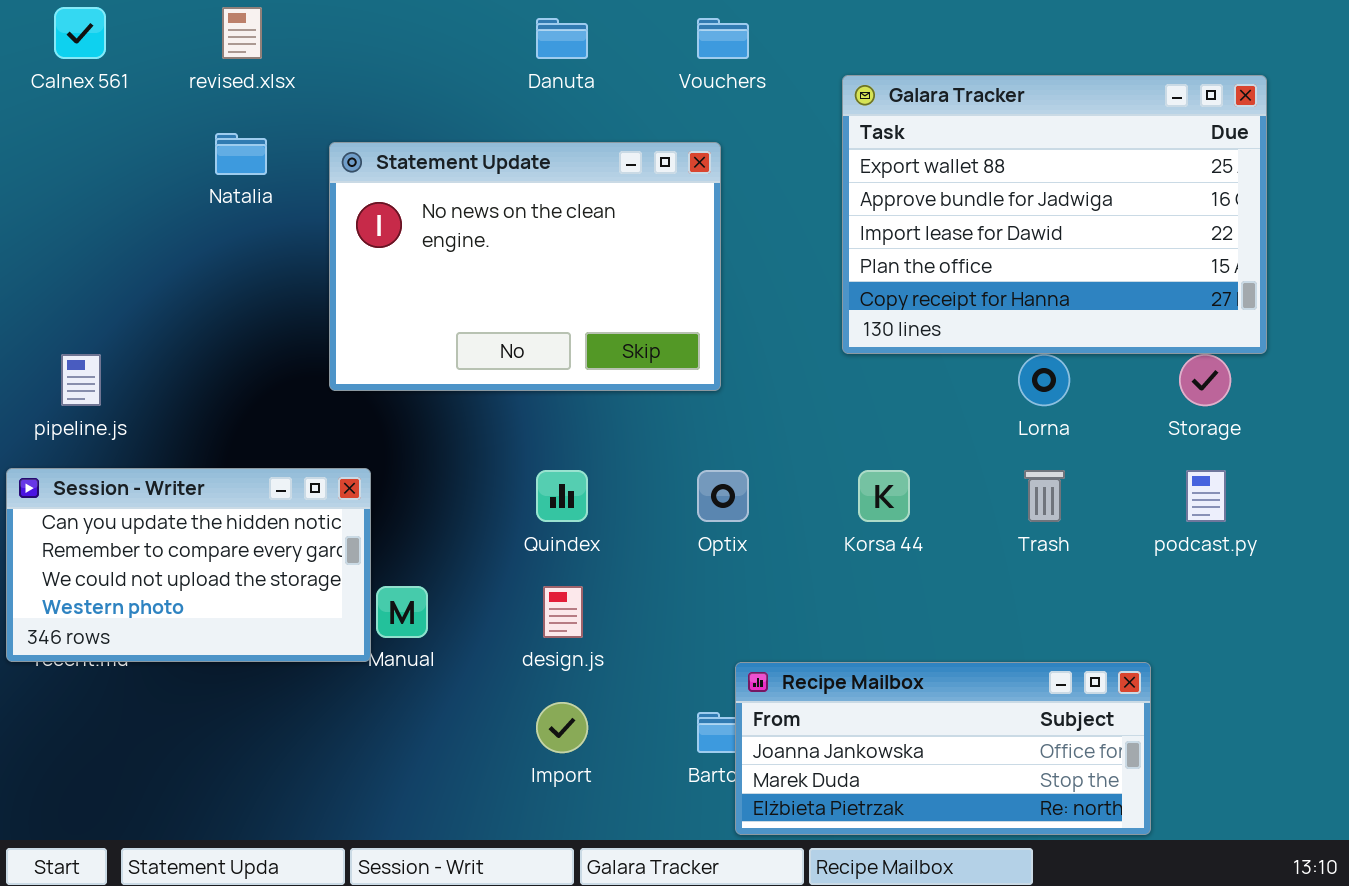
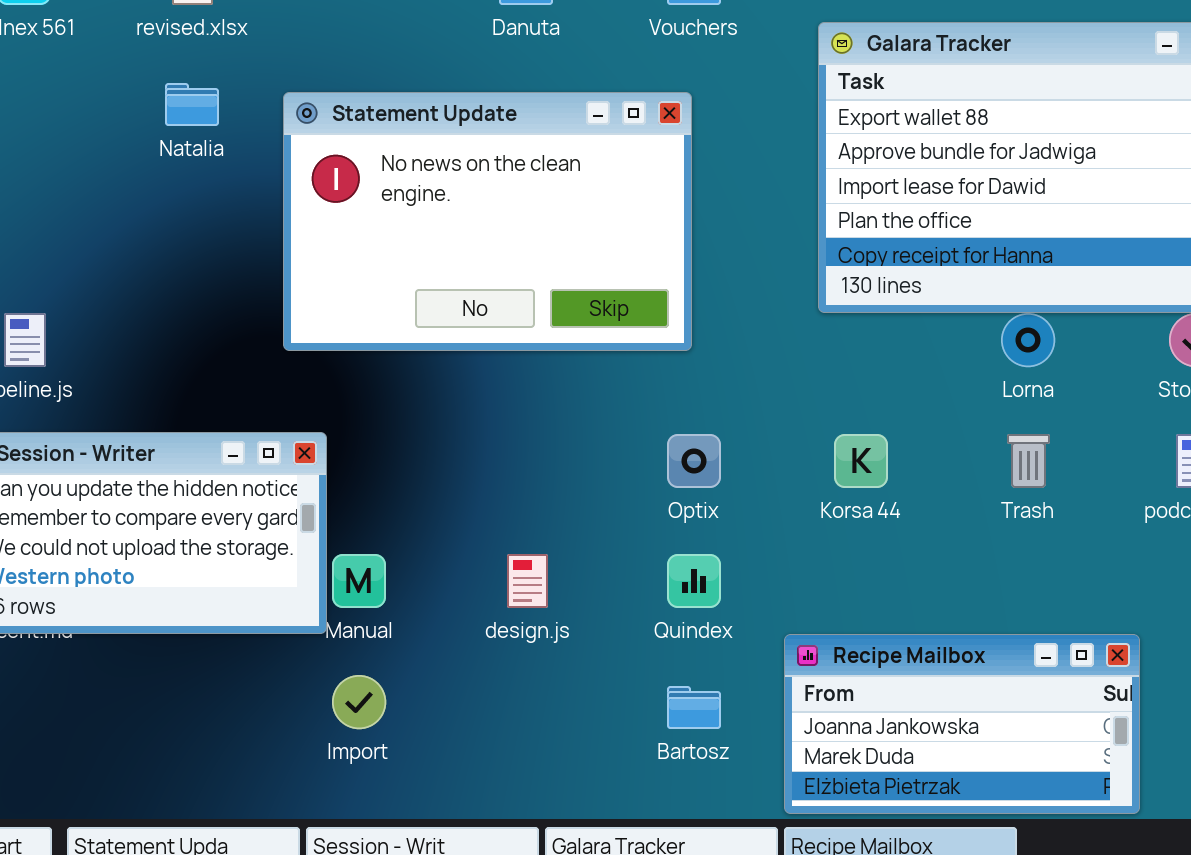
Quindex: [536,470,588,522] -> [667,554,721,608], moved
Recipe Mailbox: [735,662,1151,835] -> [784,634,1140,814], resized
Import: [536,702,588,753] -> [332,675,386,729], moved

